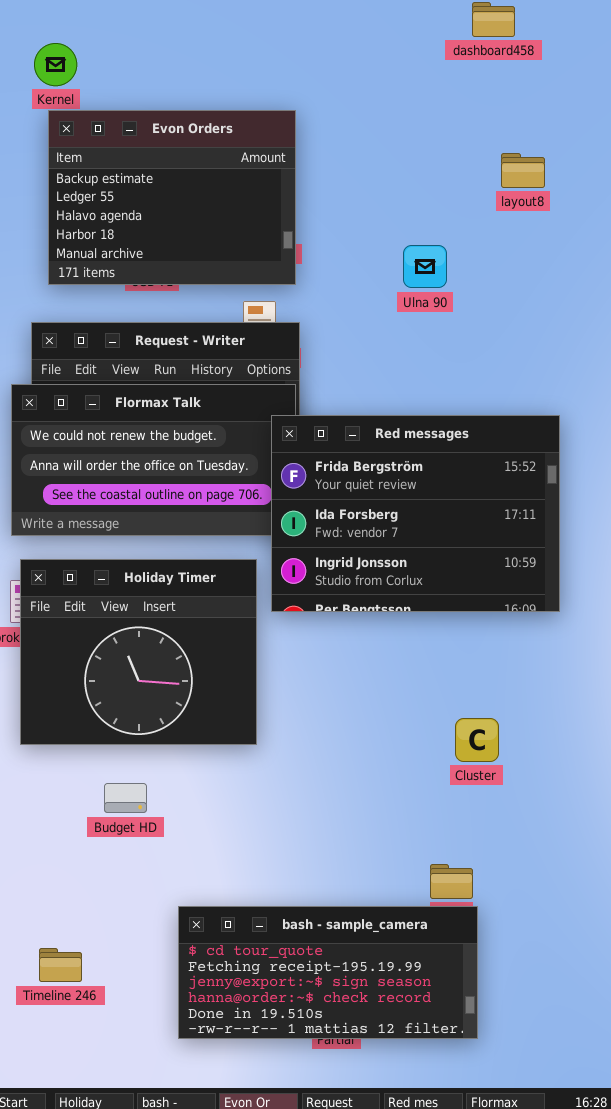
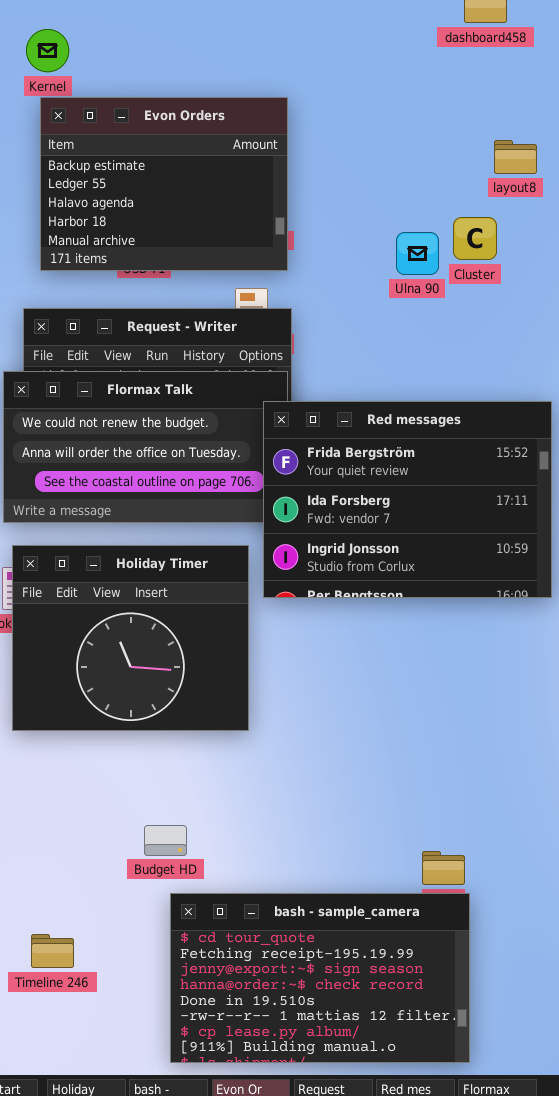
Cluster: [455,718,499,762] -> [453,217,497,260], moved
Budget HD: [104,783,147,813] -> [144,825,187,856], moved
bash - sample_camera: [178,906,478,1039] -> [170,893,470,1063], resized

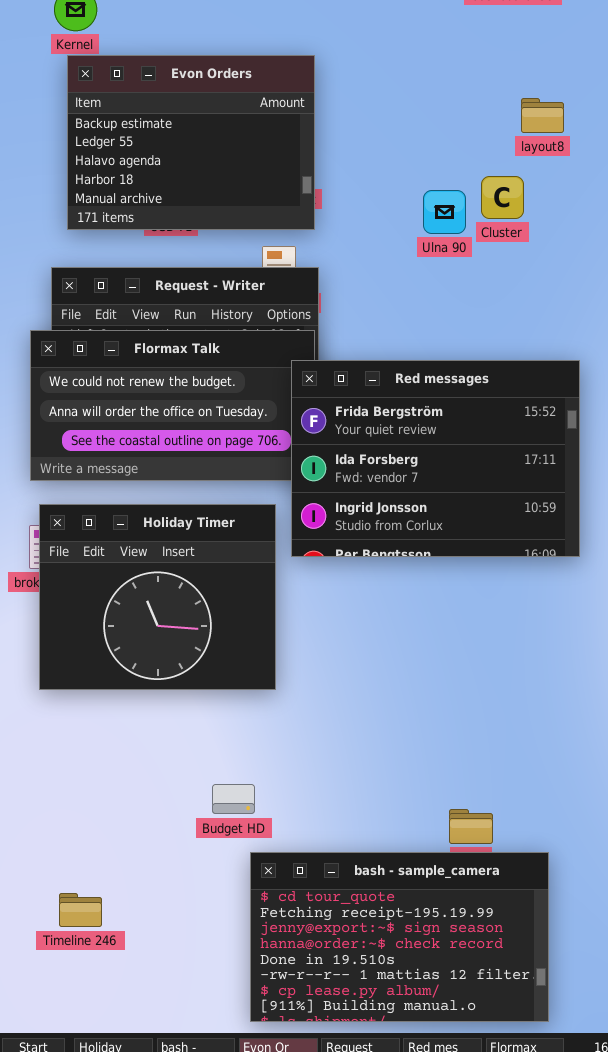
Budget HD: [144,825,187,856] -> [212,784,255,814], moved
bash - sample_camera: [170,893,470,1063] -> [250,852,549,1022], moved

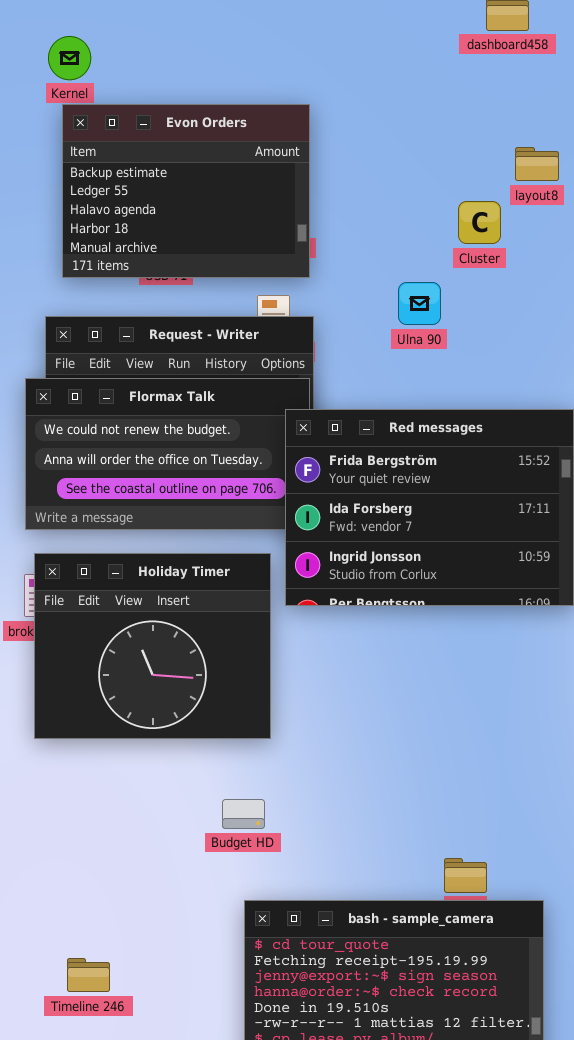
Cluster: [481,176,524,219] -> [458,201,501,244], moved
Ulna 90: [423,190,466,234] -> [398,282,441,325], moved
Budget HD: [212,784,255,814] -> [222,799,265,829], moved
Timeline 246: [59,893,102,927] -> [67,958,110,992], moved

